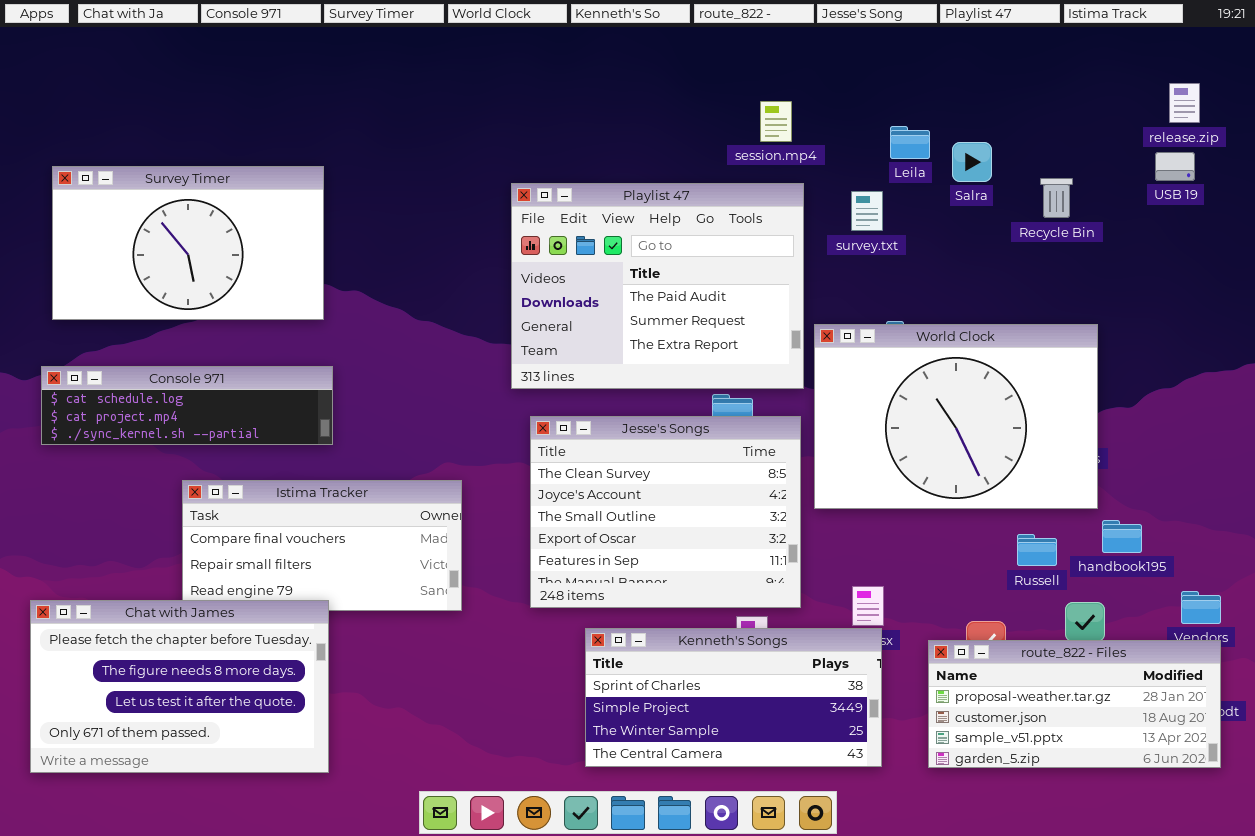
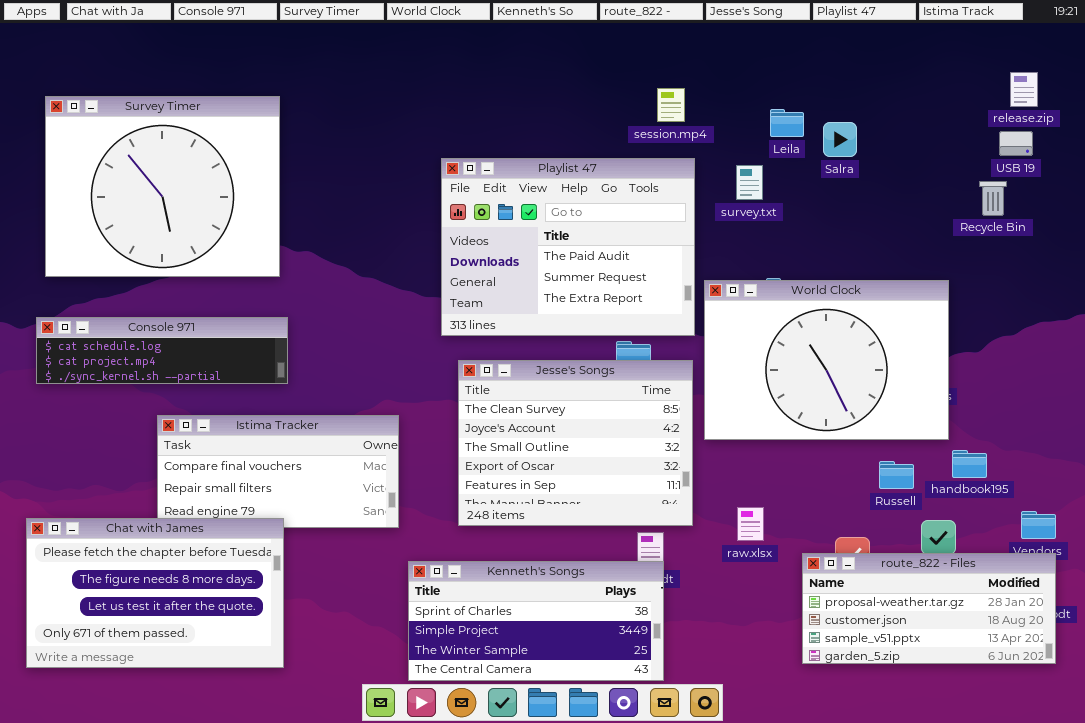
Survey Timer: [52,166,324,320] -> [45,96,280,277], resized
Recycle Bin: [1040,178,1073,218] -> [979,181,1007,216], moved
Kenneth's Songs: [585,628,882,767] -> [408,561,664,681], moved

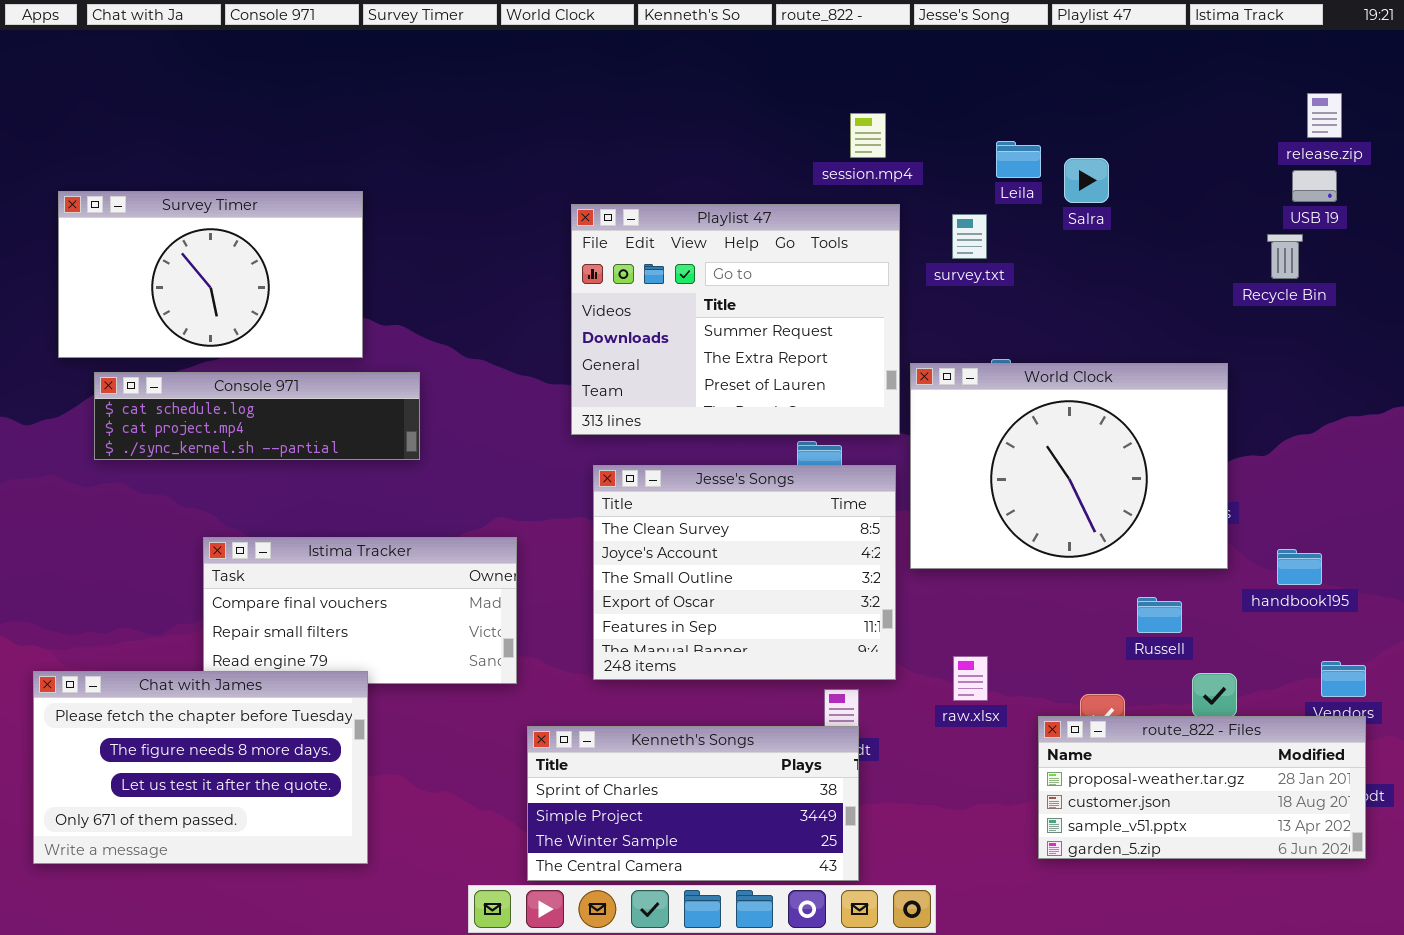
Survey Timer: [45,96,280,277] -> [58,191,363,358], resized
Playlist 47: [441,158,695,336] -> [571,204,900,435], scrolled down 1 row
Console 971: [36,317,288,384] -> [94,372,420,460], moved
handbook195: [952,450,987,478] -> [1277,549,1322,585], moved

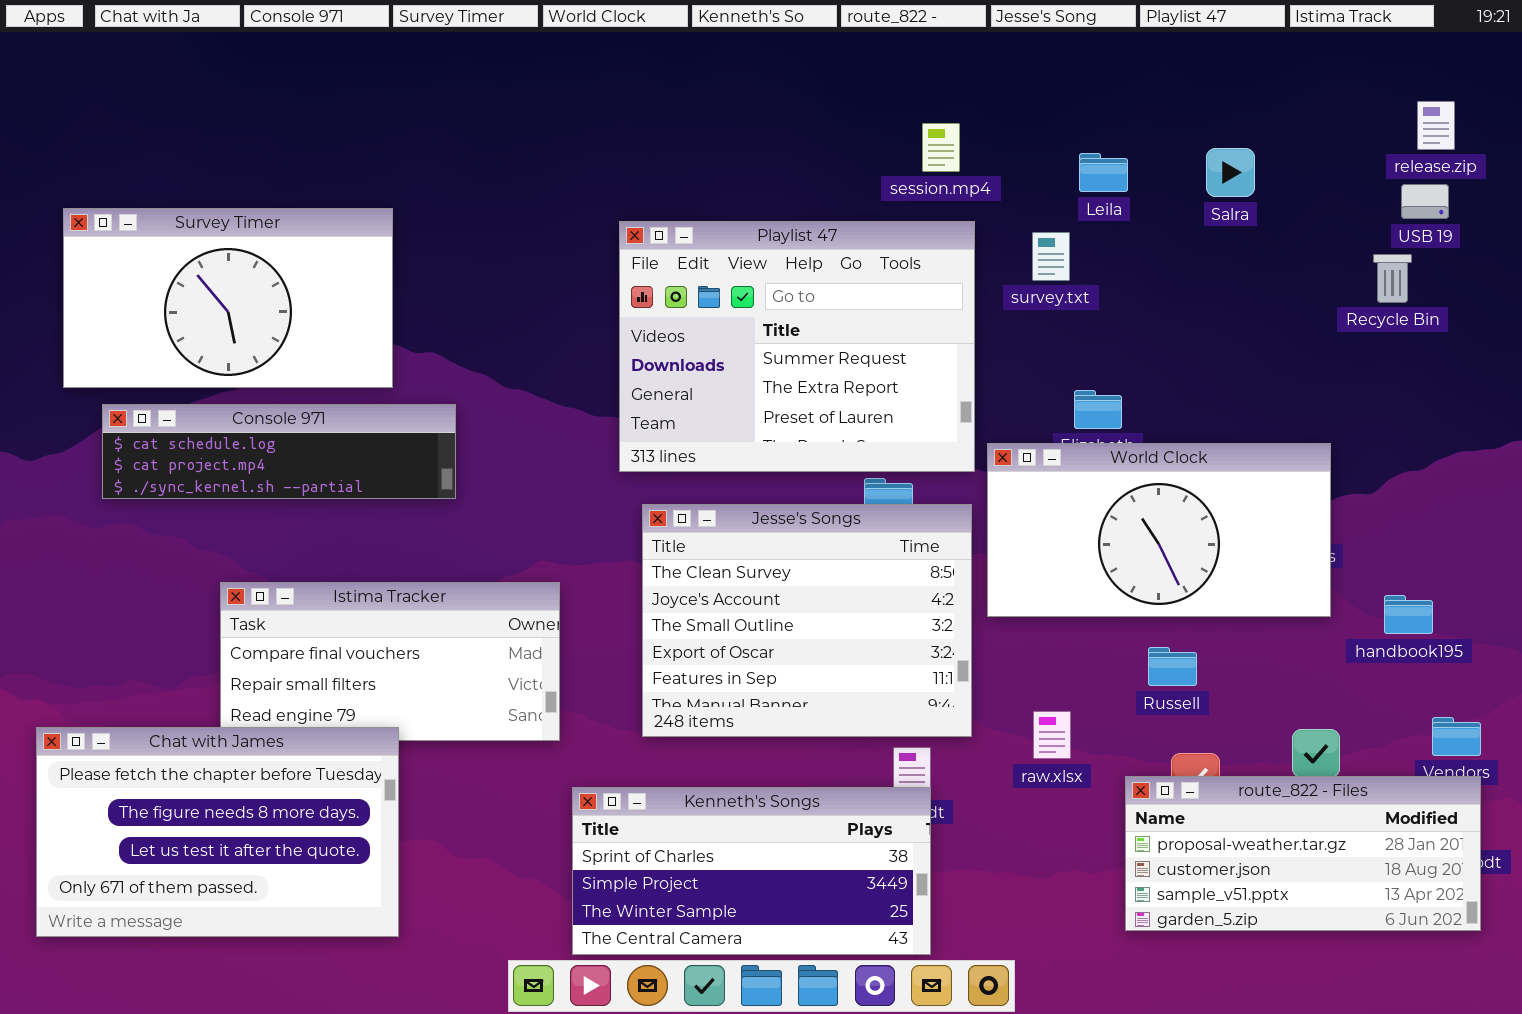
Salra: [1064,158,1109,203] -> [1206,148,1255,197], moved
World Clock: [910,363,1228,569] -> [987,443,1331,617], resized
Russell: [1137,597,1182,633] -> [1148,647,1197,686], moved

